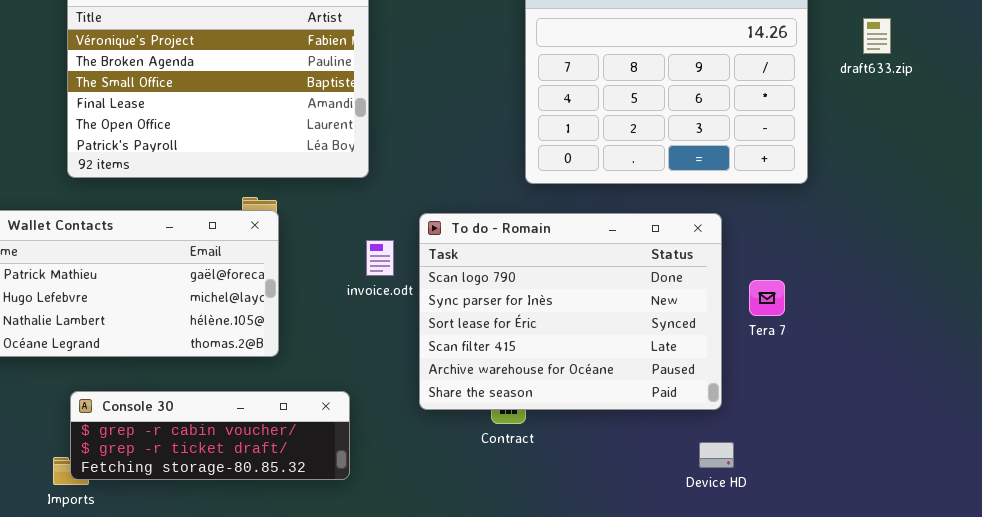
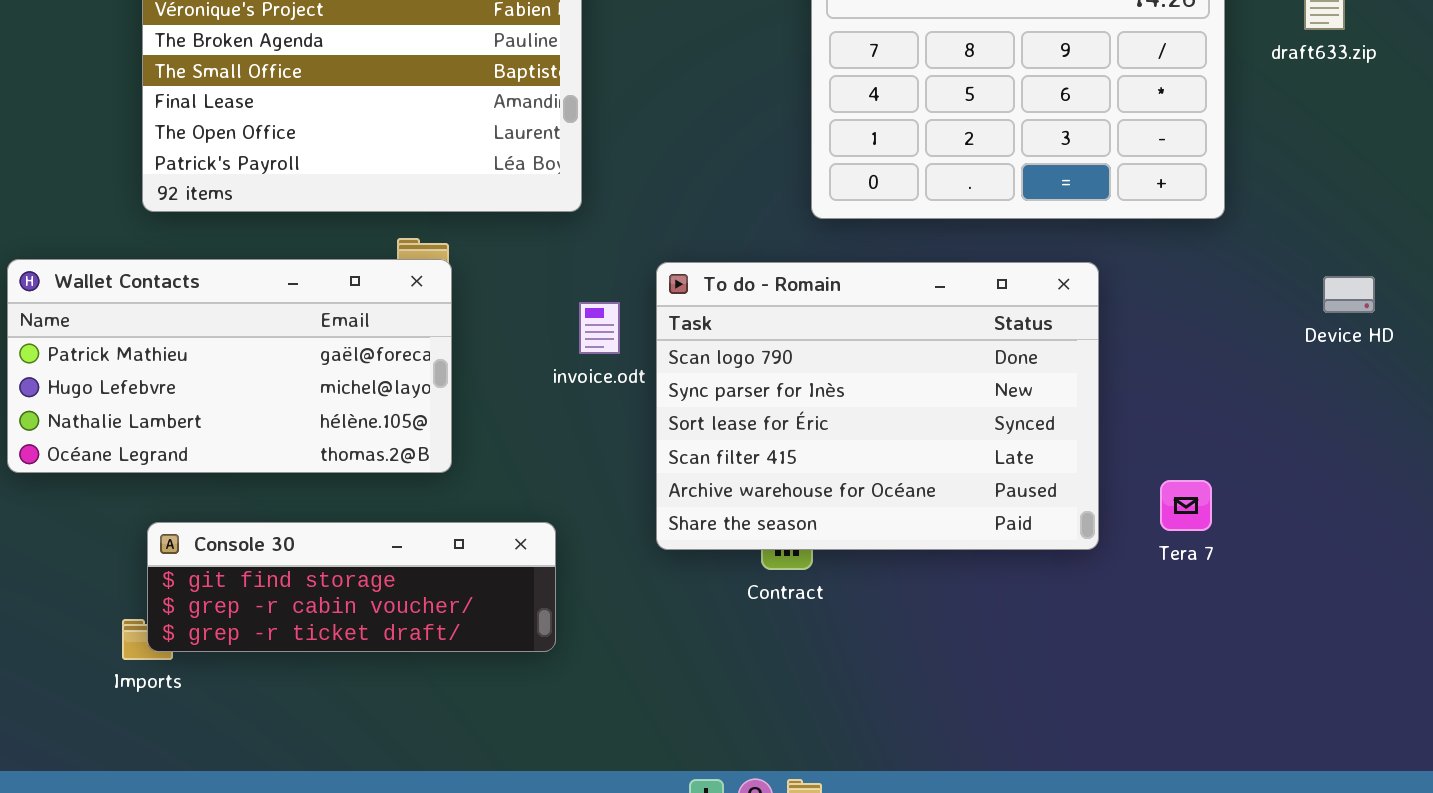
Tera 7: [749,280,785,316] -> [1160,480,1212,531], moved
Console 30: [70,391,350,480] -> [147,522,556,652], scrolled up 1 row
Device HD: [699,442,734,468] -> [1323,276,1375,313], moved

